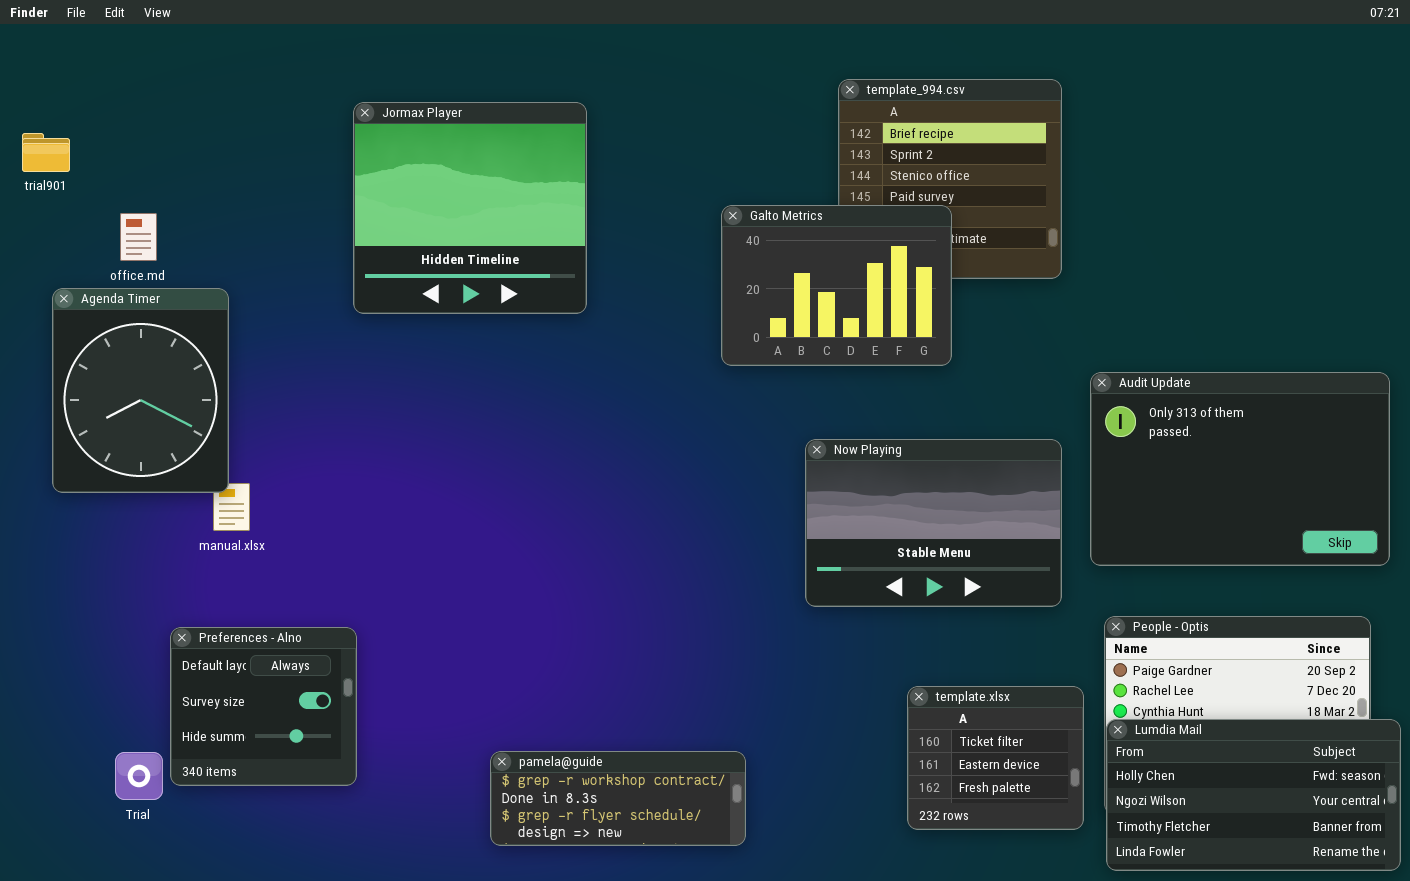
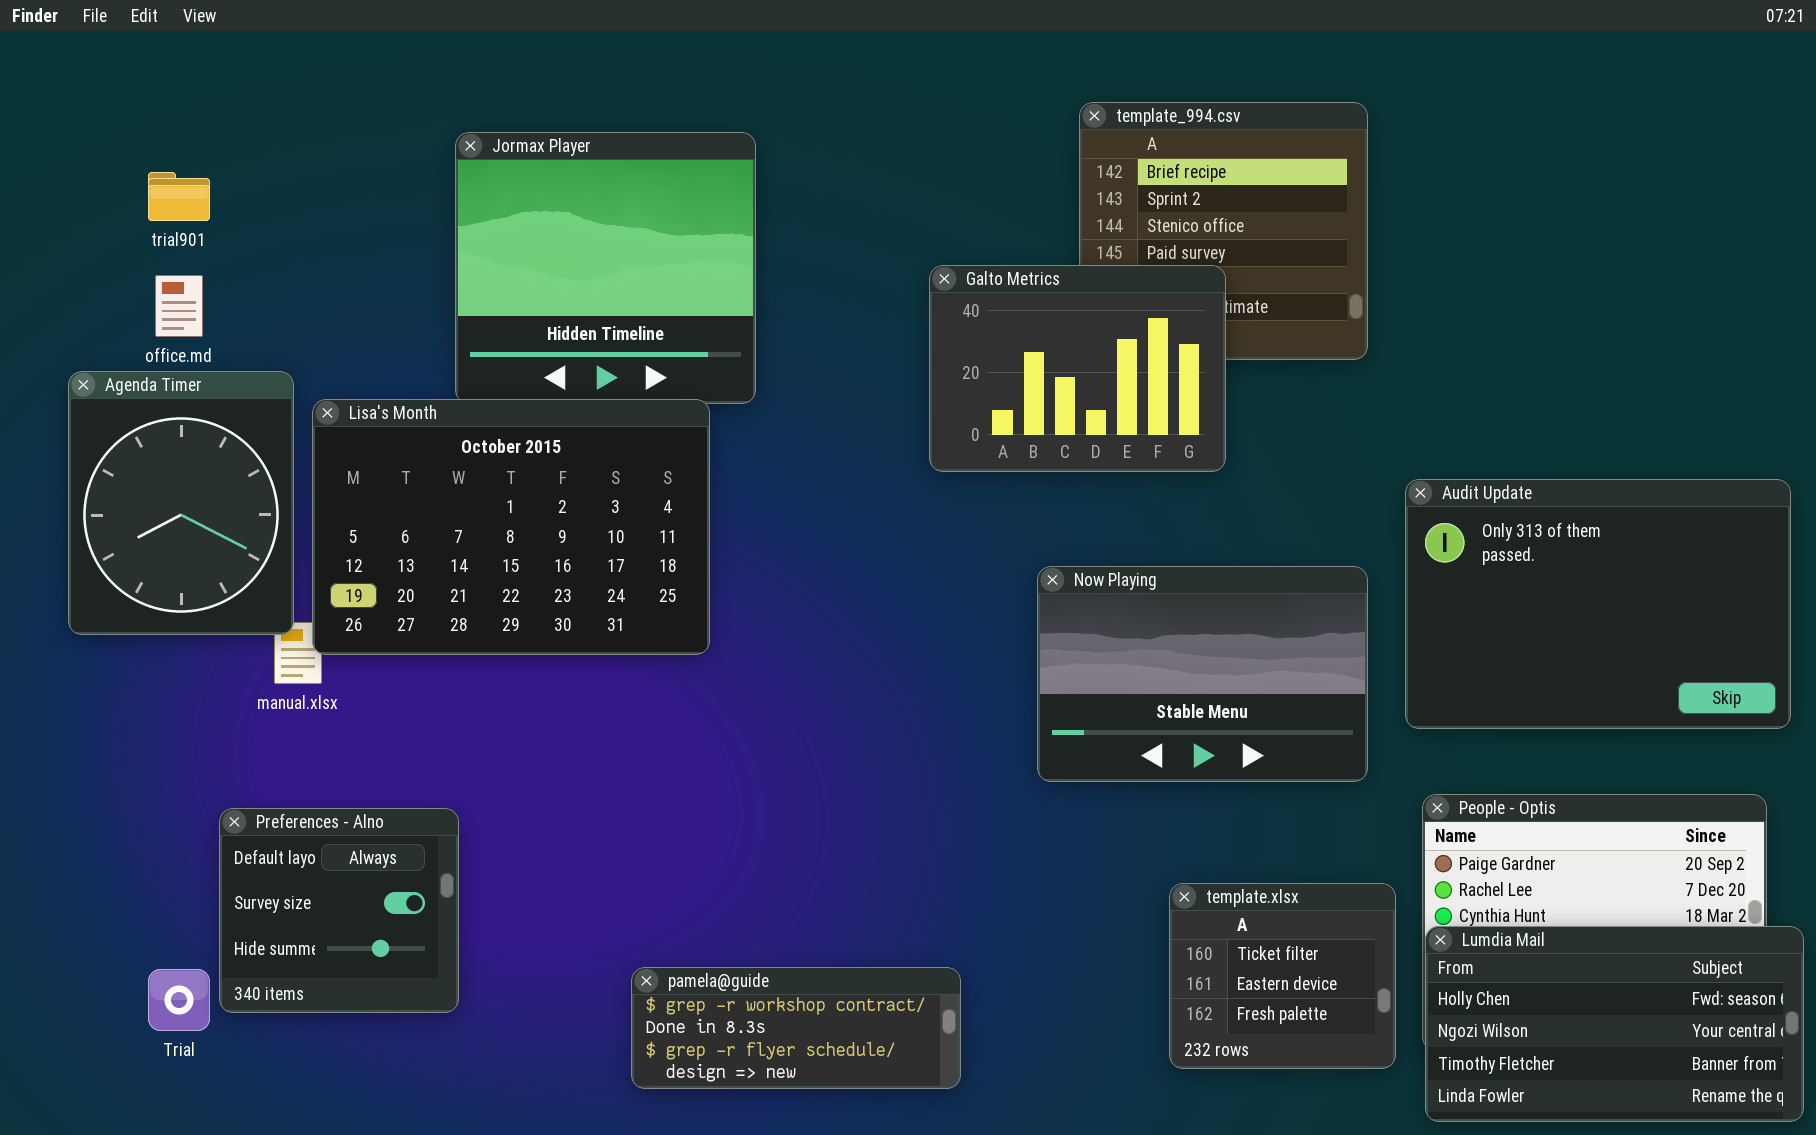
trial901: [22,133,70,172] -> [148,172,210,221], moved
Lisa's Month: none -> [312,399,710,655], opened

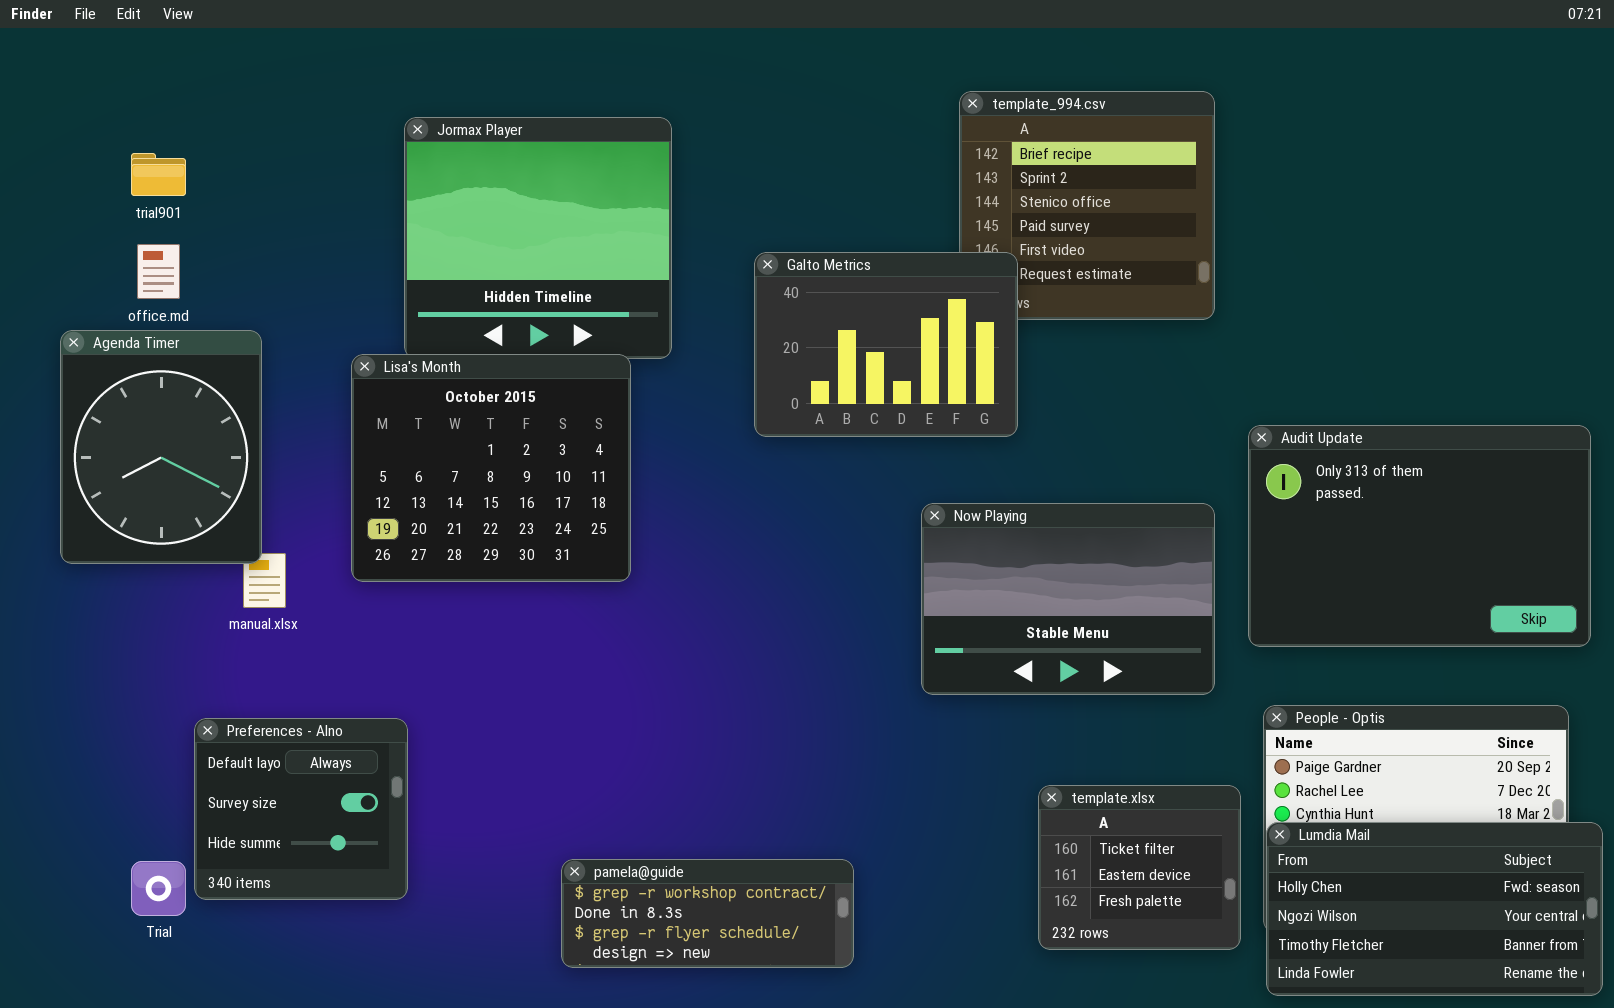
Galto Metrics: [929,265,1226,472] -> [754,252,1018,437], moved
Lisa's Month: [312,399,710,655] -> [351,354,631,582], resized

